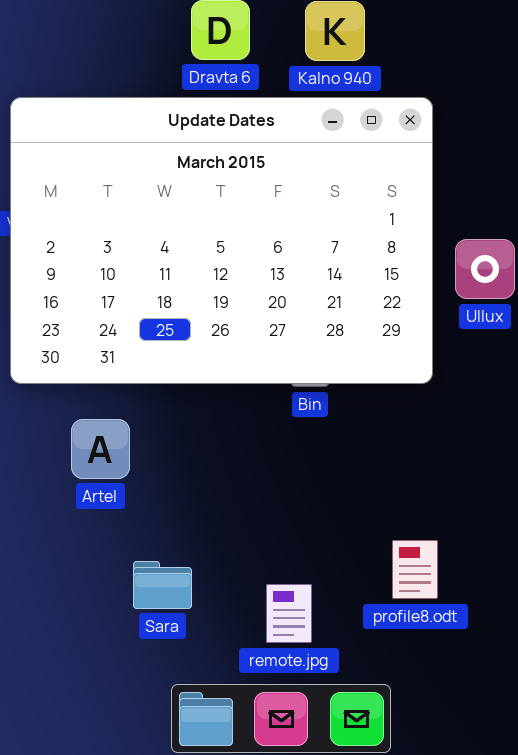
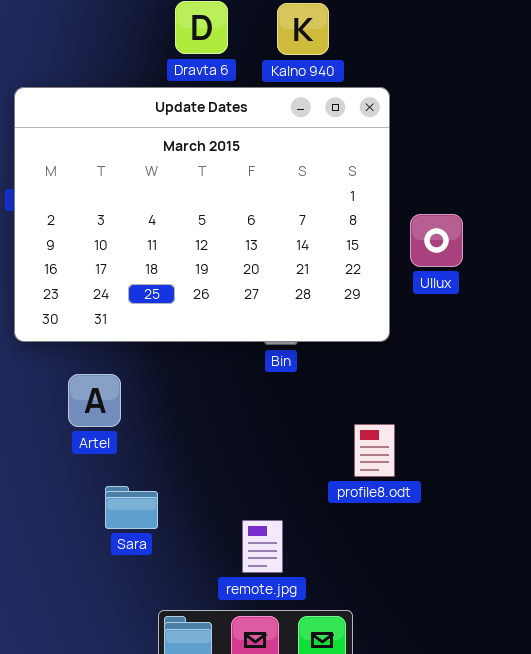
profile8.odt: [392,540,438,599] -> [354,424,395,477], moved
Sara: [133,561,192,609] -> [105,486,158,529], moved

